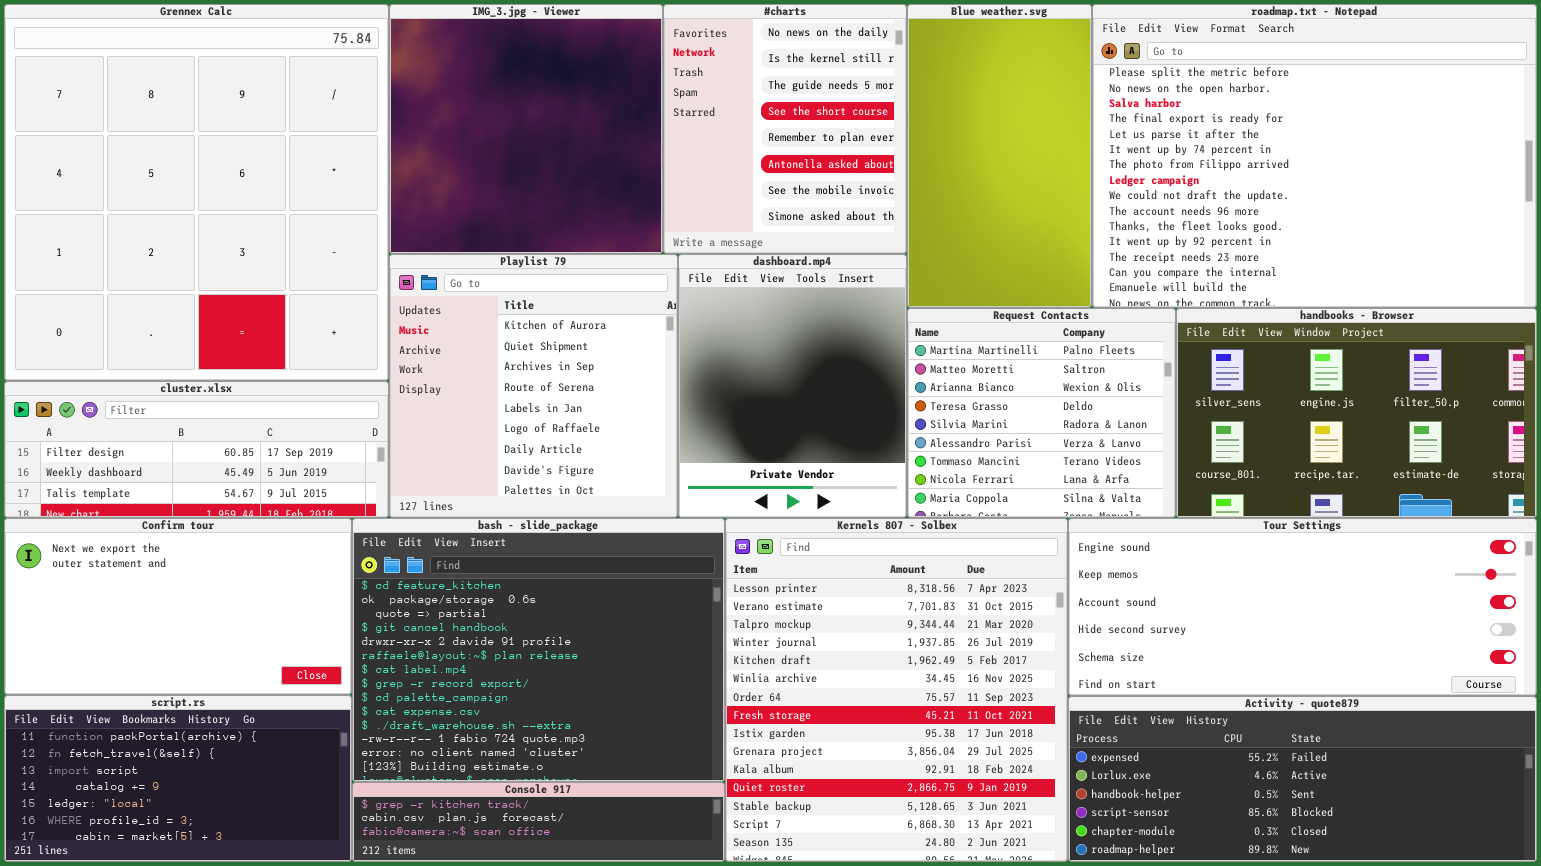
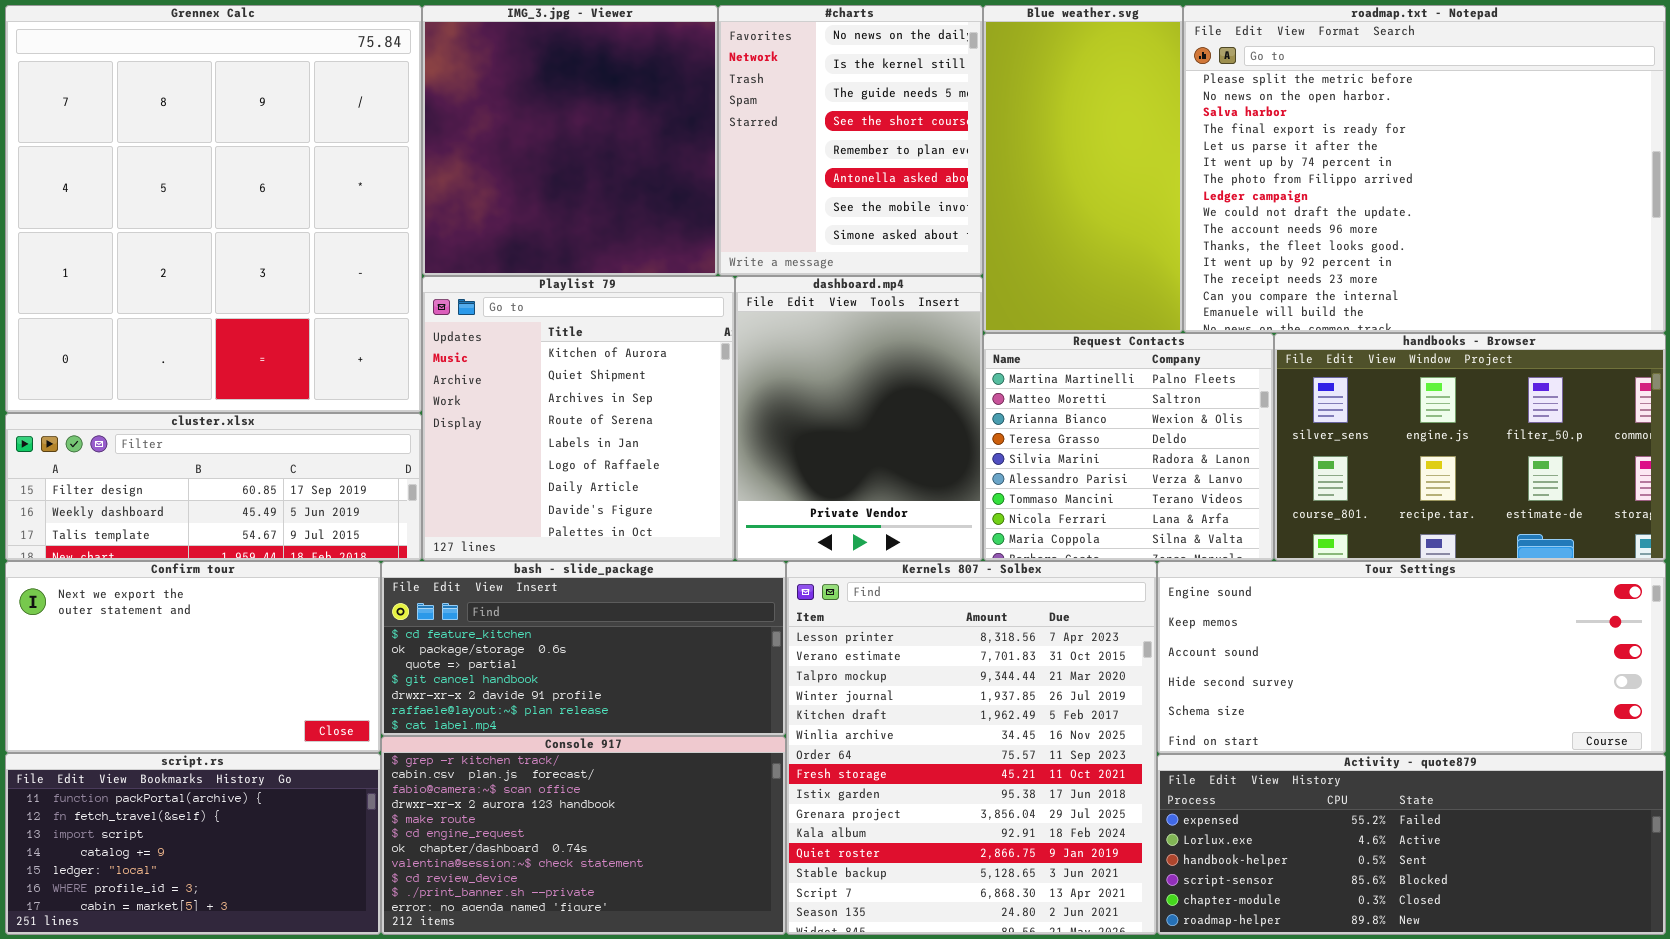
bash - slide_package: [352,518,725,782] -> [381,561,786,736], resized
Console 917: [352,782,725,862] -> [381,736,786,935], resized

